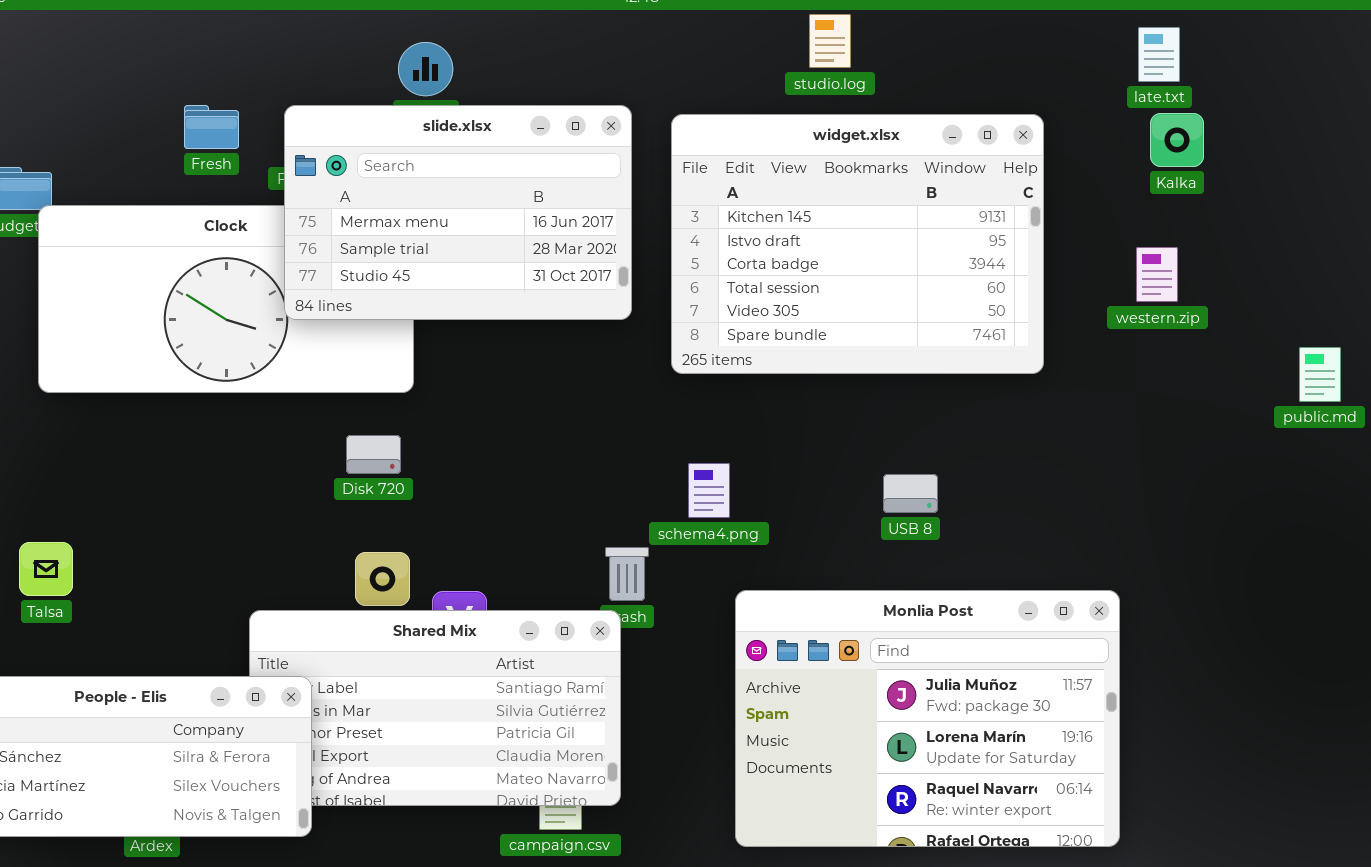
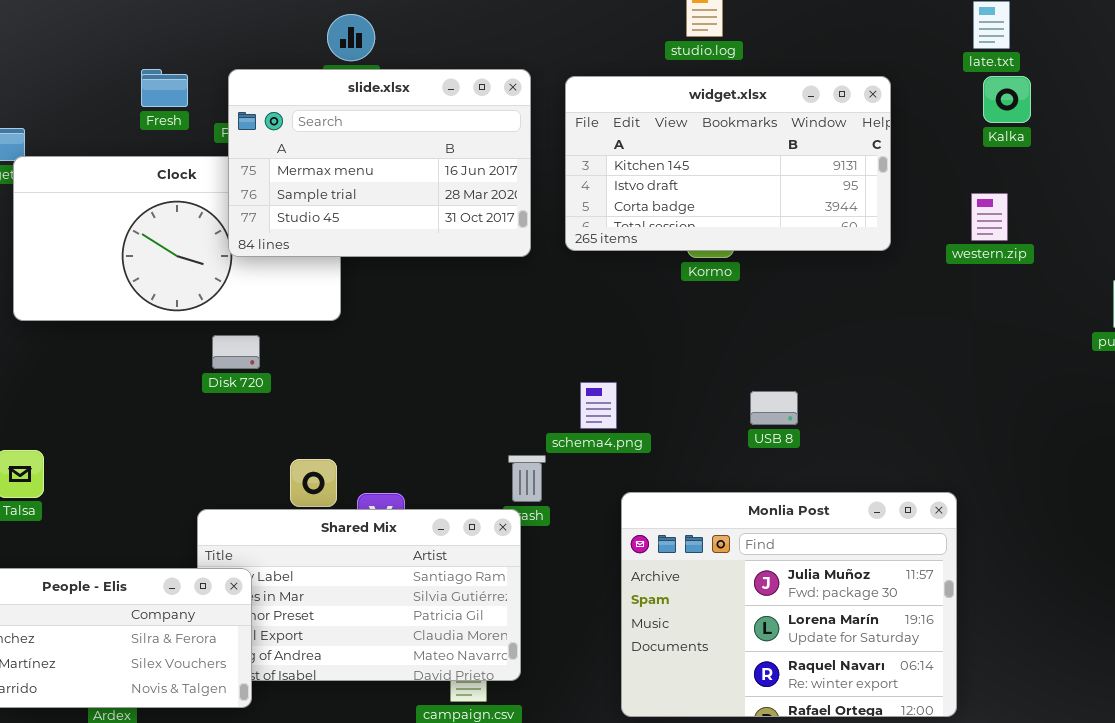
widget.xlsx: [671,114,1044,374] -> [565,76,891,251], resized
Disk 720: [346,435,401,474] -> [212,335,260,369], moved

